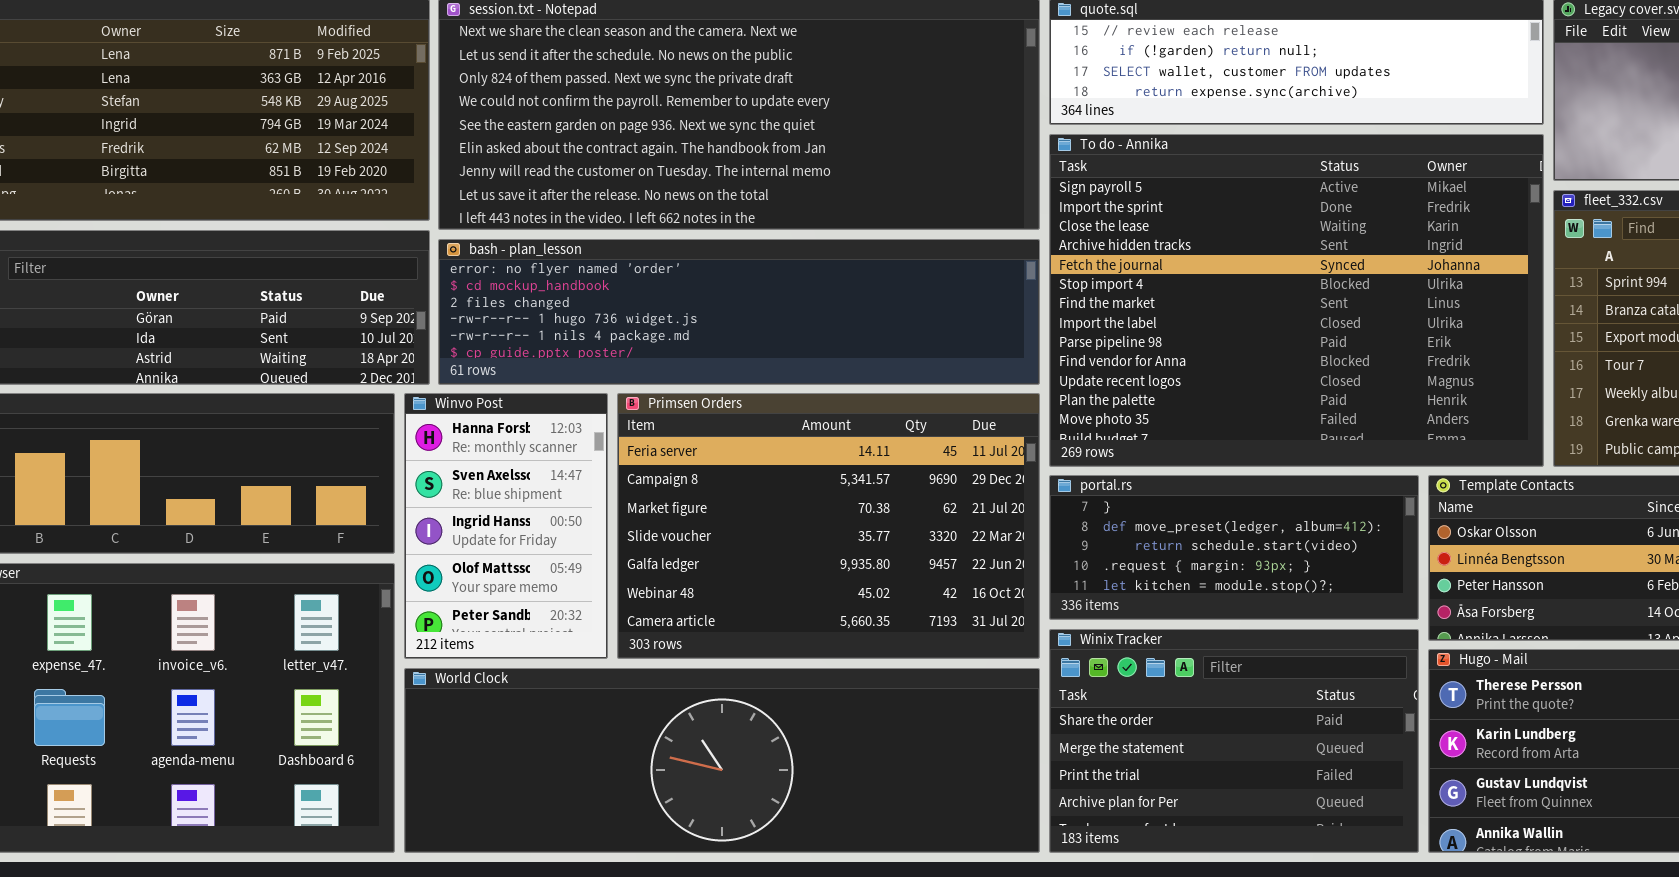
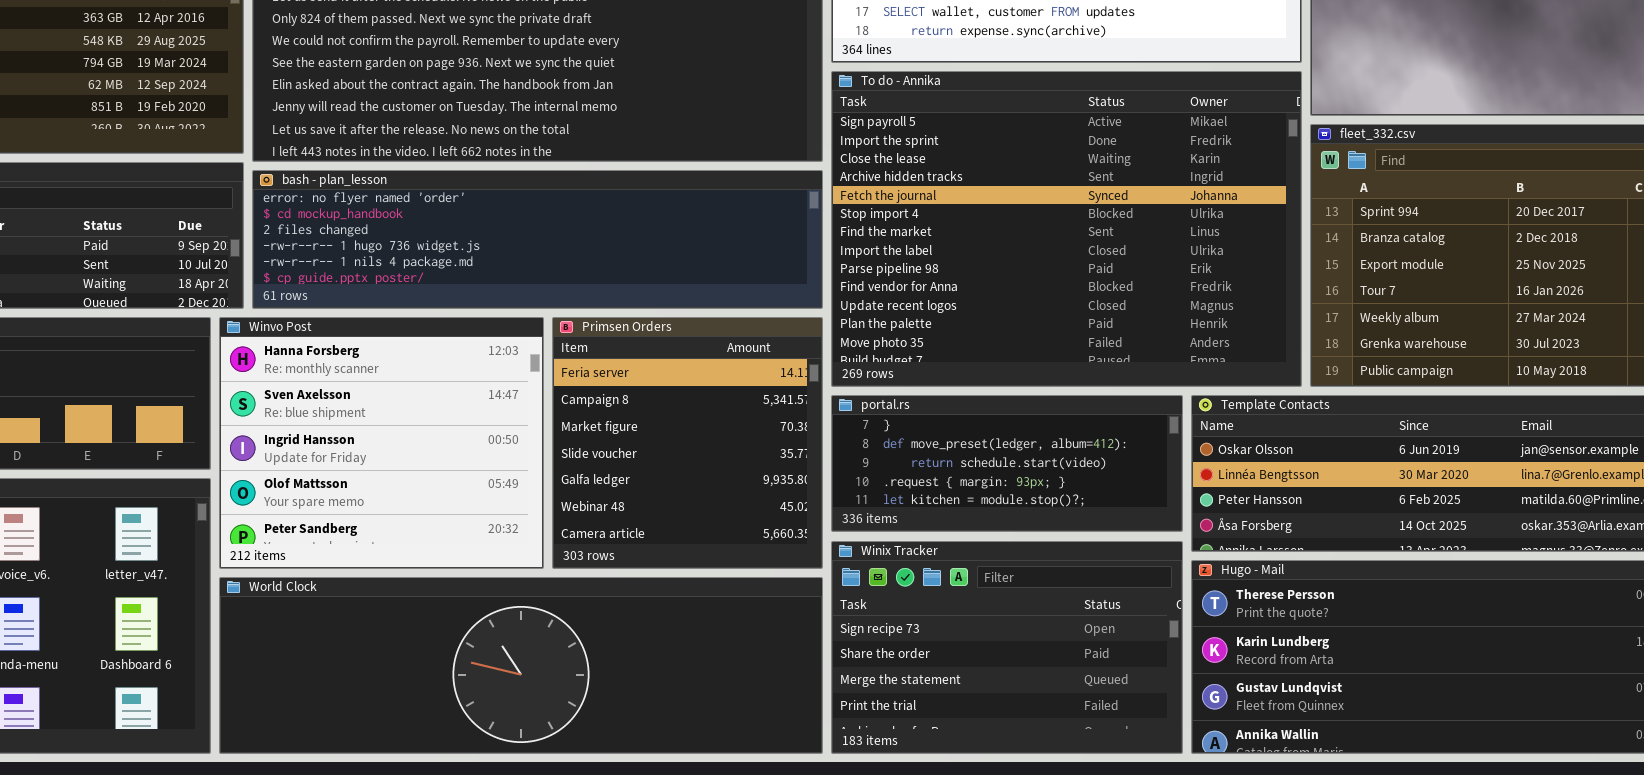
Winvo Post: [404,393,608,659] -> [219,317,544,569], resized
Primsen Orders: [617,393,1040,659] -> [552,317,823,569], resized
Winix Tracker: [1049,629,1419,853] -> [831,541,1183,754], scrolled up 1 row

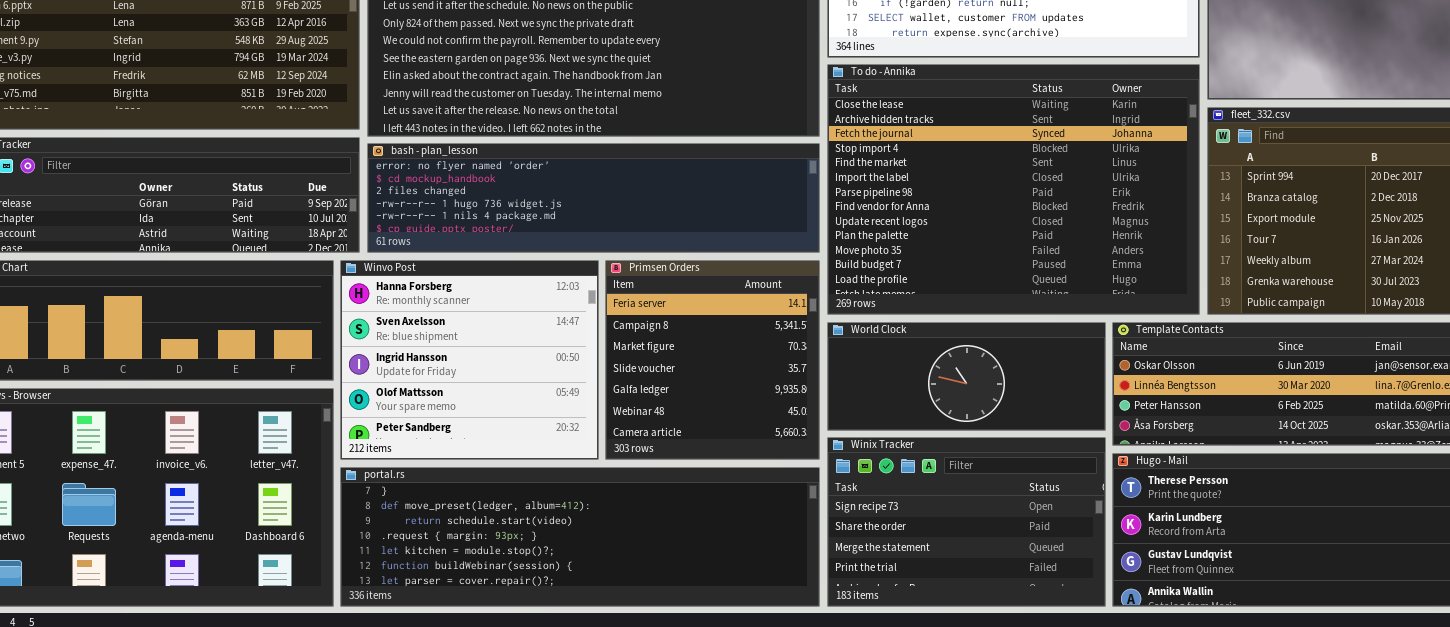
To do - Annika: [831,71,1302,387] -> [827,64,1200,315], scrolled down 2 rows
portal.rs: [831,395,1183,532] -> [340,467,820,607], moved, resized
World Clock: [219,577,823,754] -> [827,322,1106,431], moved, resized

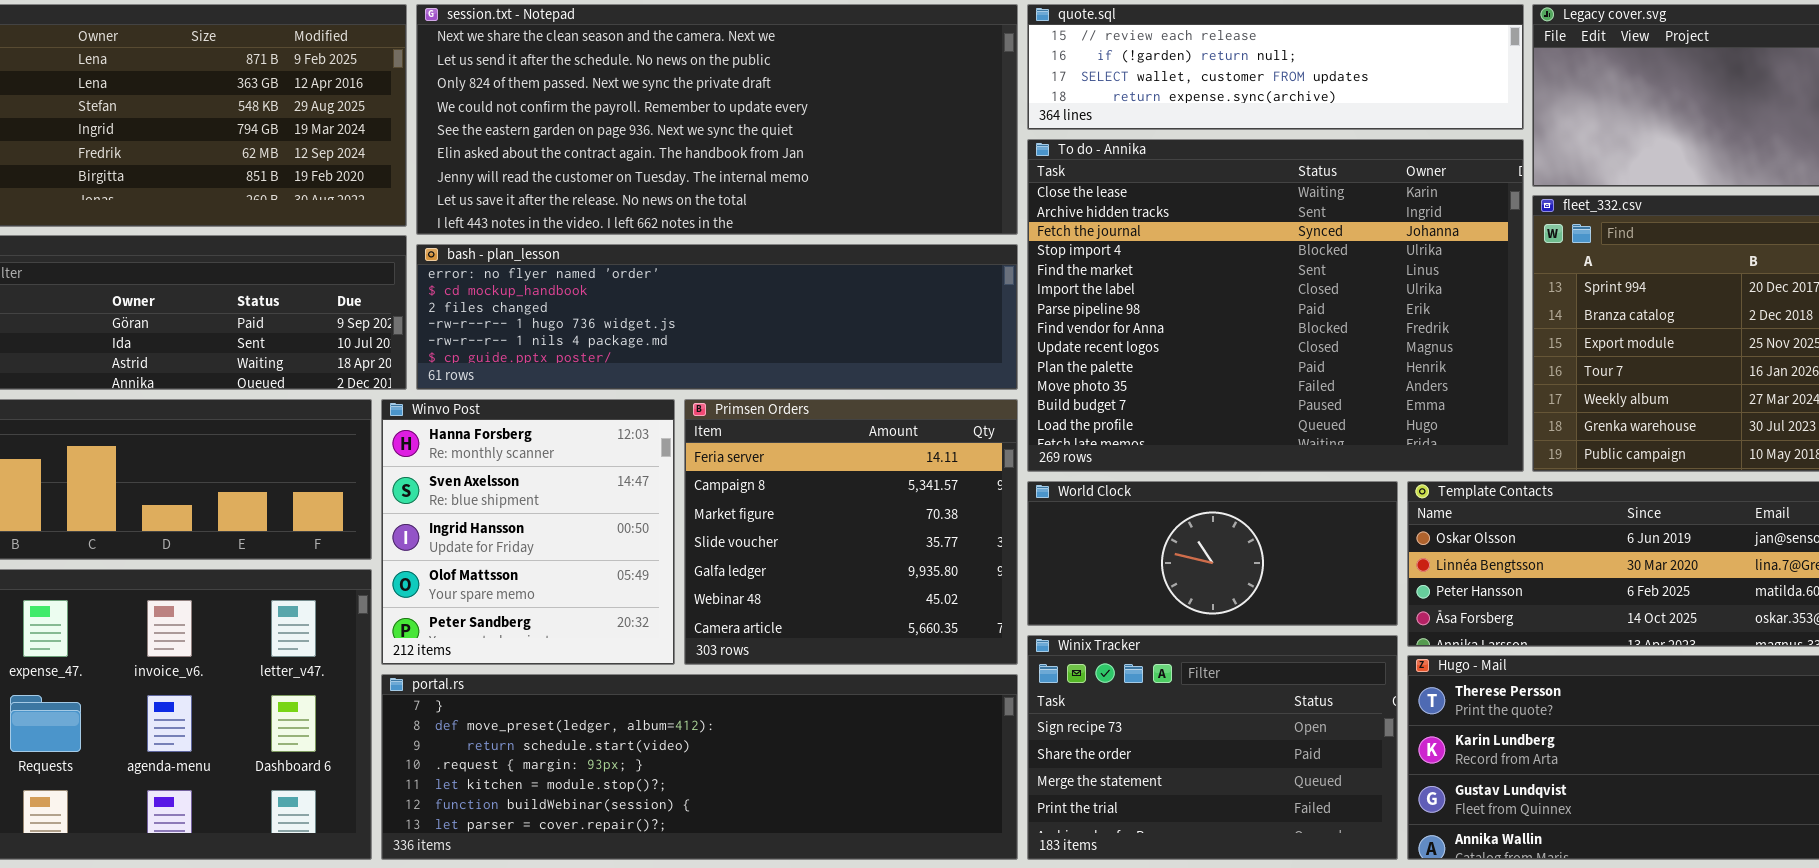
Winvo Post: [340,260,599,460] -> [381,399,675,665], resized
Primsen Orders: [605,260,820,460] -> [684,399,1018,665], resized

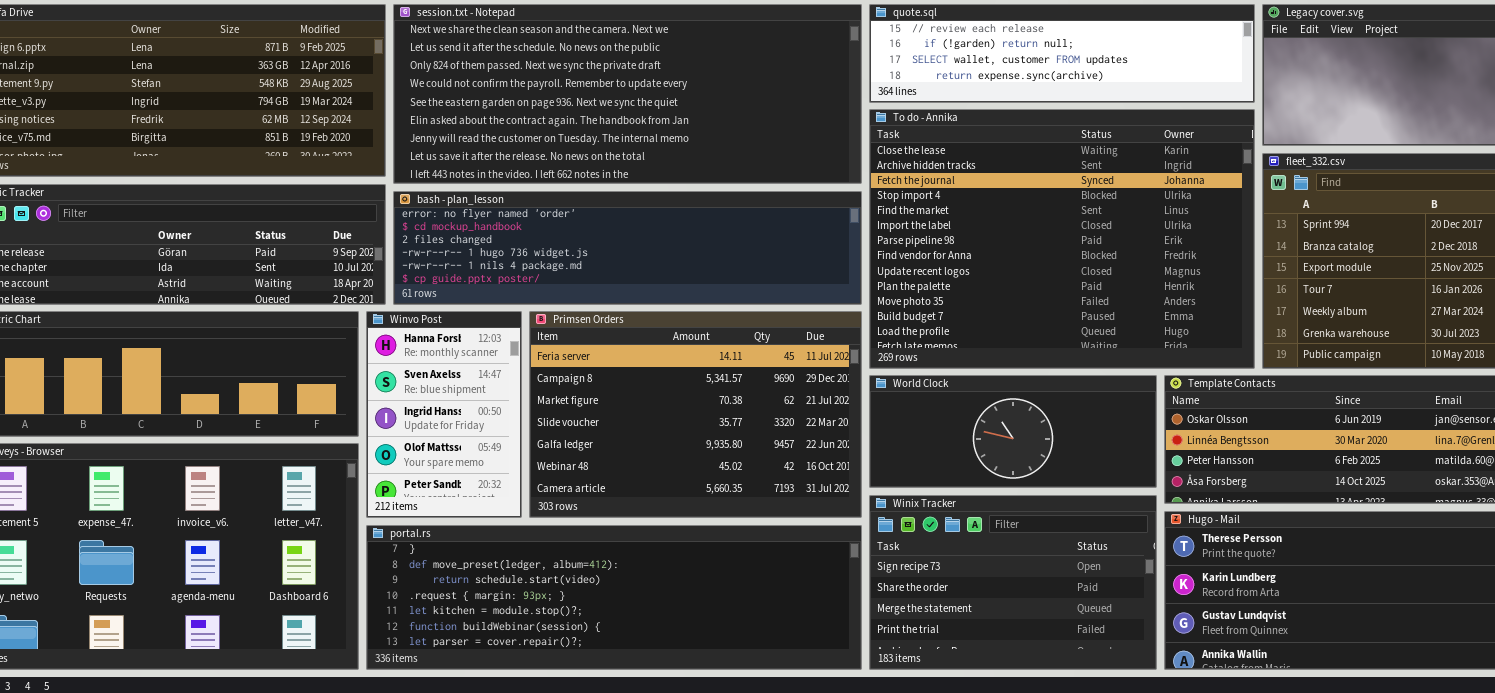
Winvo Post: [381,399,675,665] -> [366,311,522,518], resized
Primsen Orders: [684,399,1018,665] -> [529,311,862,518], resized

